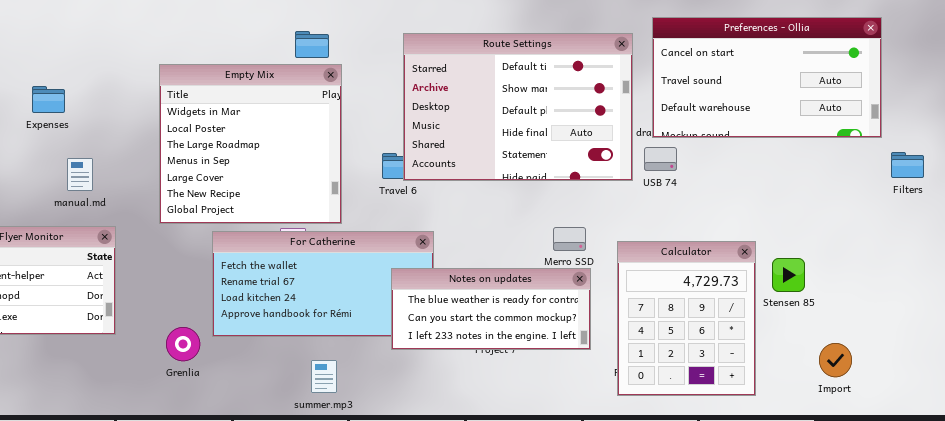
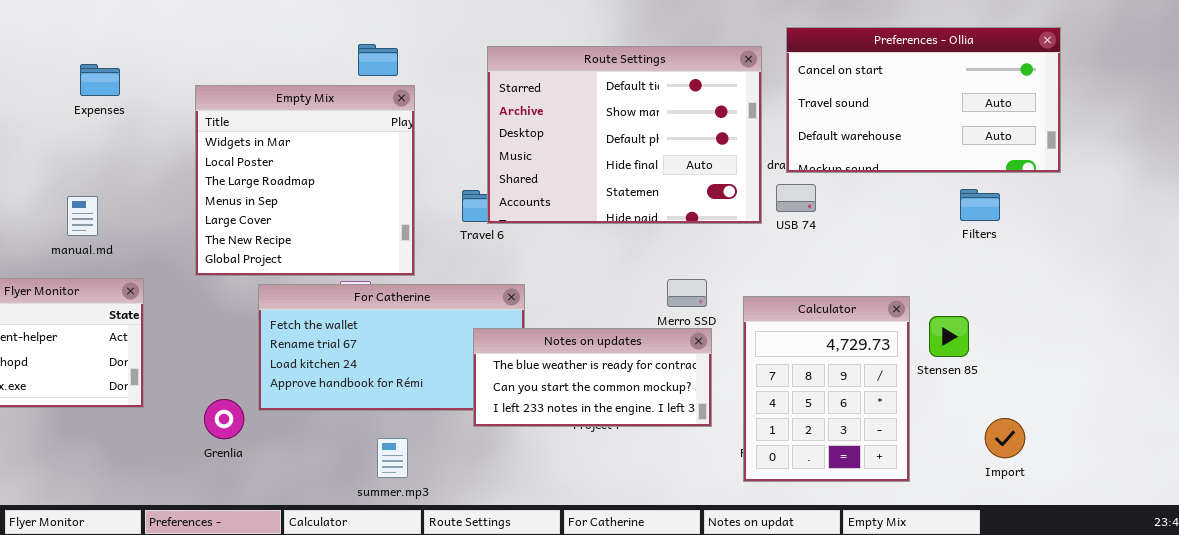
Expenses: [32,86,65,113] -> [80,64,120,96], moved
Filters: [891,152,924,178] -> [960,189,1000,221], moved
manual.md: [67,158,93,191] -> [67,196,98,236], moved

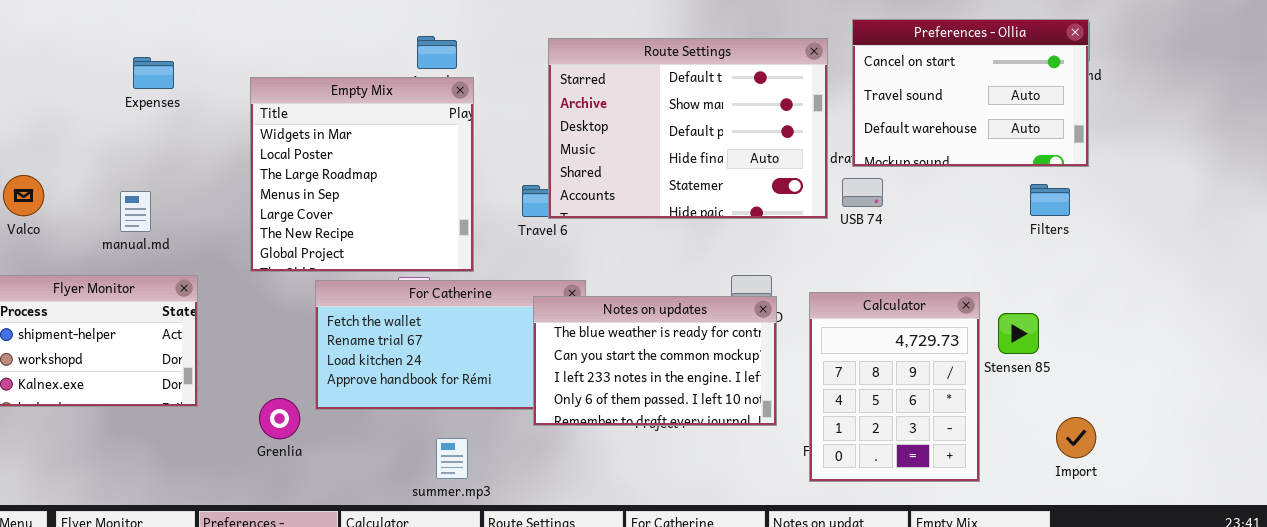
Preferences - Ollia: [786,27,1061,173] -> [852,19,1089,167], resized
Notes on updates: [473,328,712,427] -> [533,296,777,426], resized

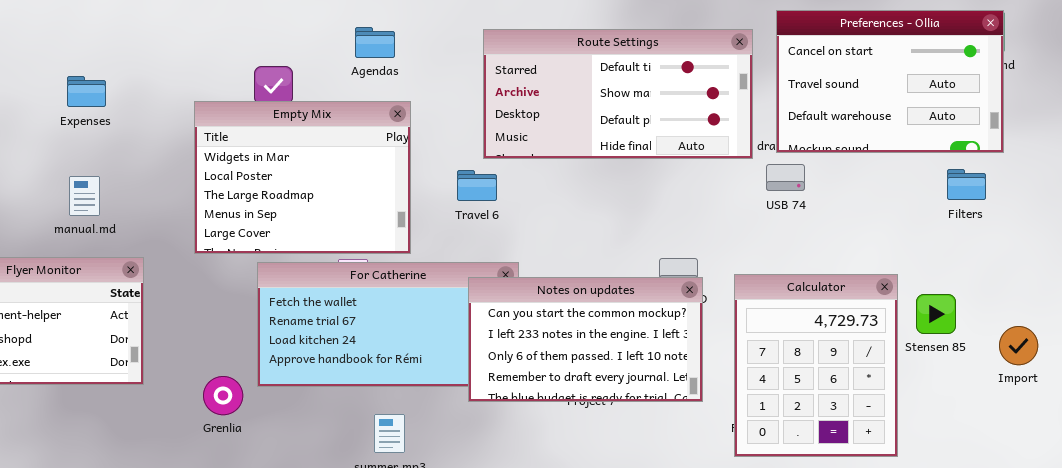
Route Settings: [548,38,828,219] -> [483,29,753,159], resized
Expenses: [133,57,174,89] -> [67,76,106,107], moved
Empty Mix: [250,77,474,272] -> [194,101,411,254], resized
Notes on updates: [533,296,777,426] -> [468,277,703,402], scrolled down 1 row
Import: [1056,417,1096,458] -> [999,326,1038,365], moved

